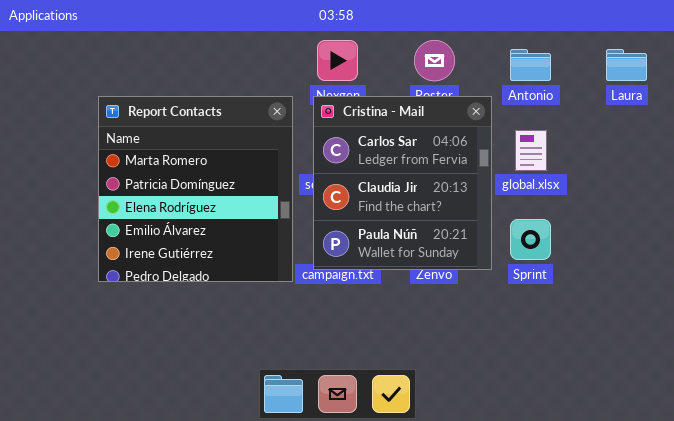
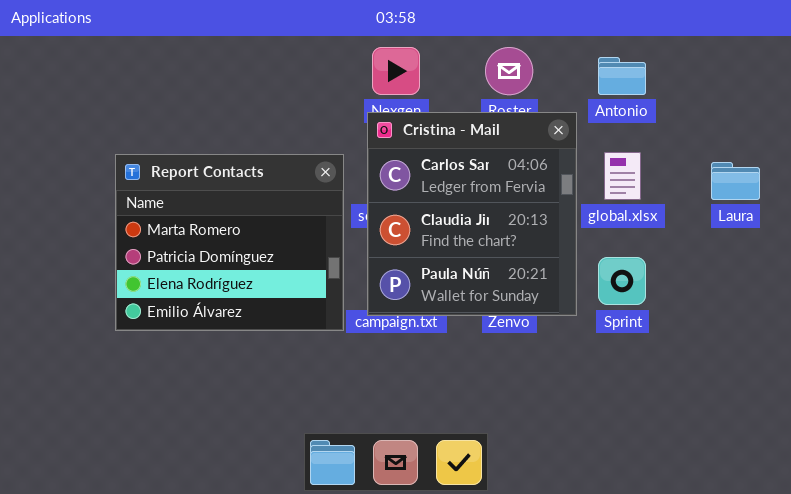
Laura: [606,49,647,81] -> [711,162,760,200], moved
Report Contacts: [98,96,293,282] -> [115,154,344,331], resized

